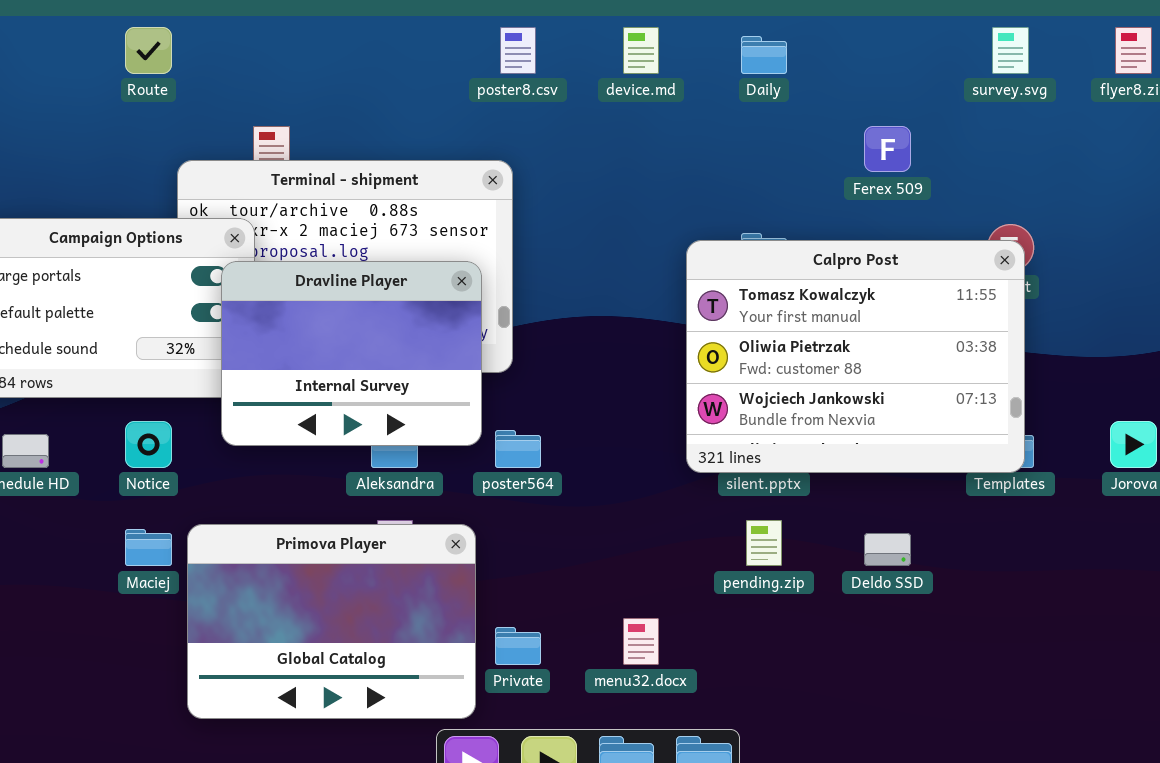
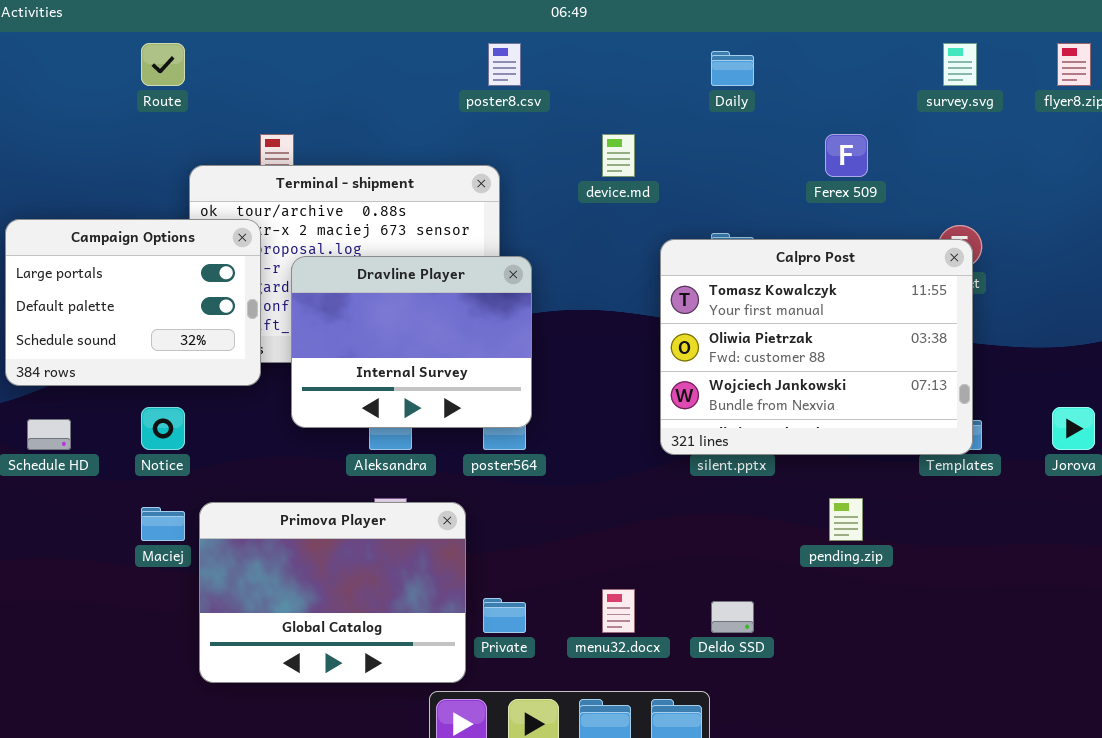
device.md: [623,27,659,74] -> [602,134,635,177], moved
Dravline Player: [221,261,482,446] -> [291,256,532,428], moved
pending.zip: [746,520,782,566] -> [829,498,863,541], moved
Deldo SSD: [864,533,911,566] -> [711,601,754,633], moved

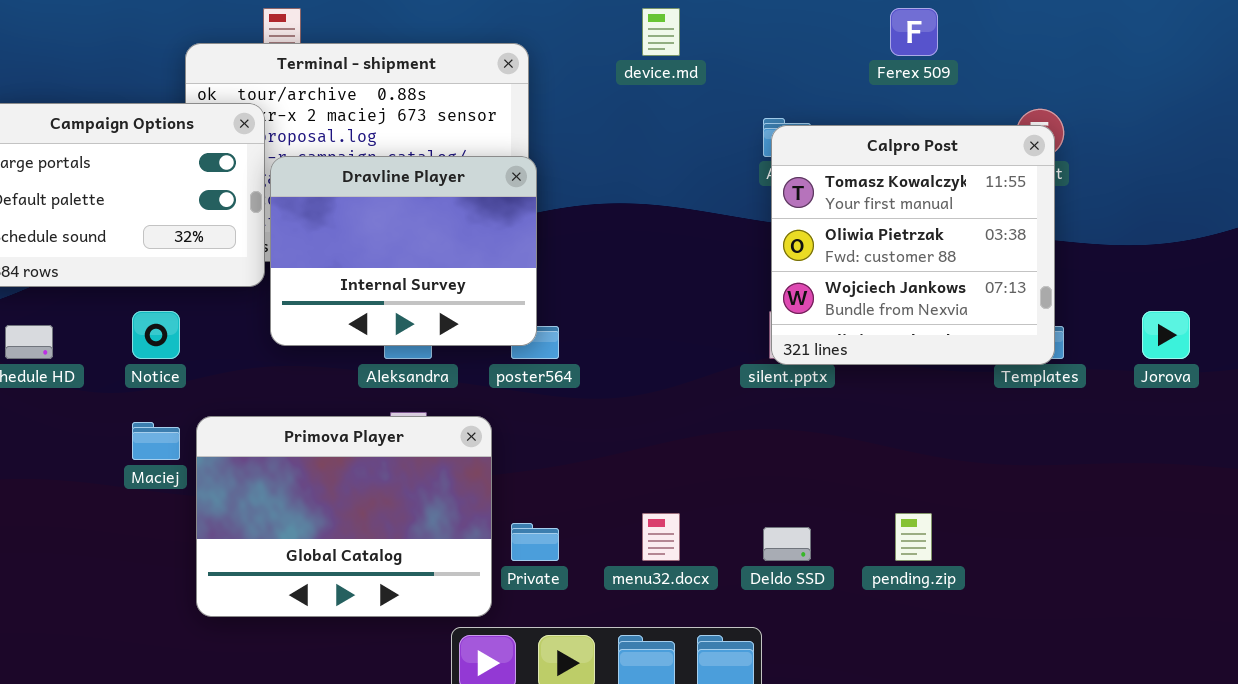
Calpro Post: [660,239,973,455] -> [771,125,1055,365], resized
Dravline Player: [291,256,532,428] -> [270,156,537,346], moved
pending.zip: [829,498,863,541] -> [895,513,932,561], moved

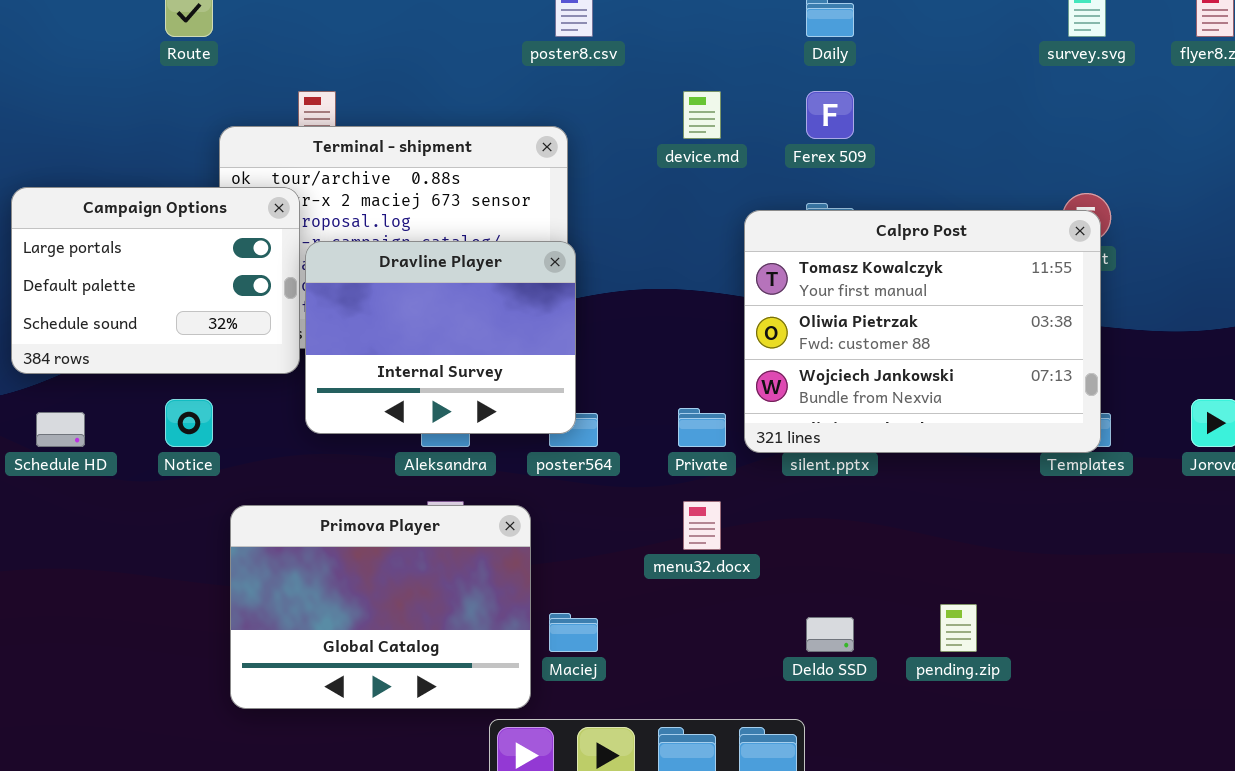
Ferex 509: [890,8,938,56] -> [806,91,854,139], moved
Calpro Post: [771,125,1055,365] -> [744,210,1101,453], resized
Maciej: [132,422,180,460] -> [549,613,598,652], moved
menu32.docx: [642,513,680,561] -> [683,501,721,550], moved
Private: [511,523,559,561] -> [678,408,726,447], moved

